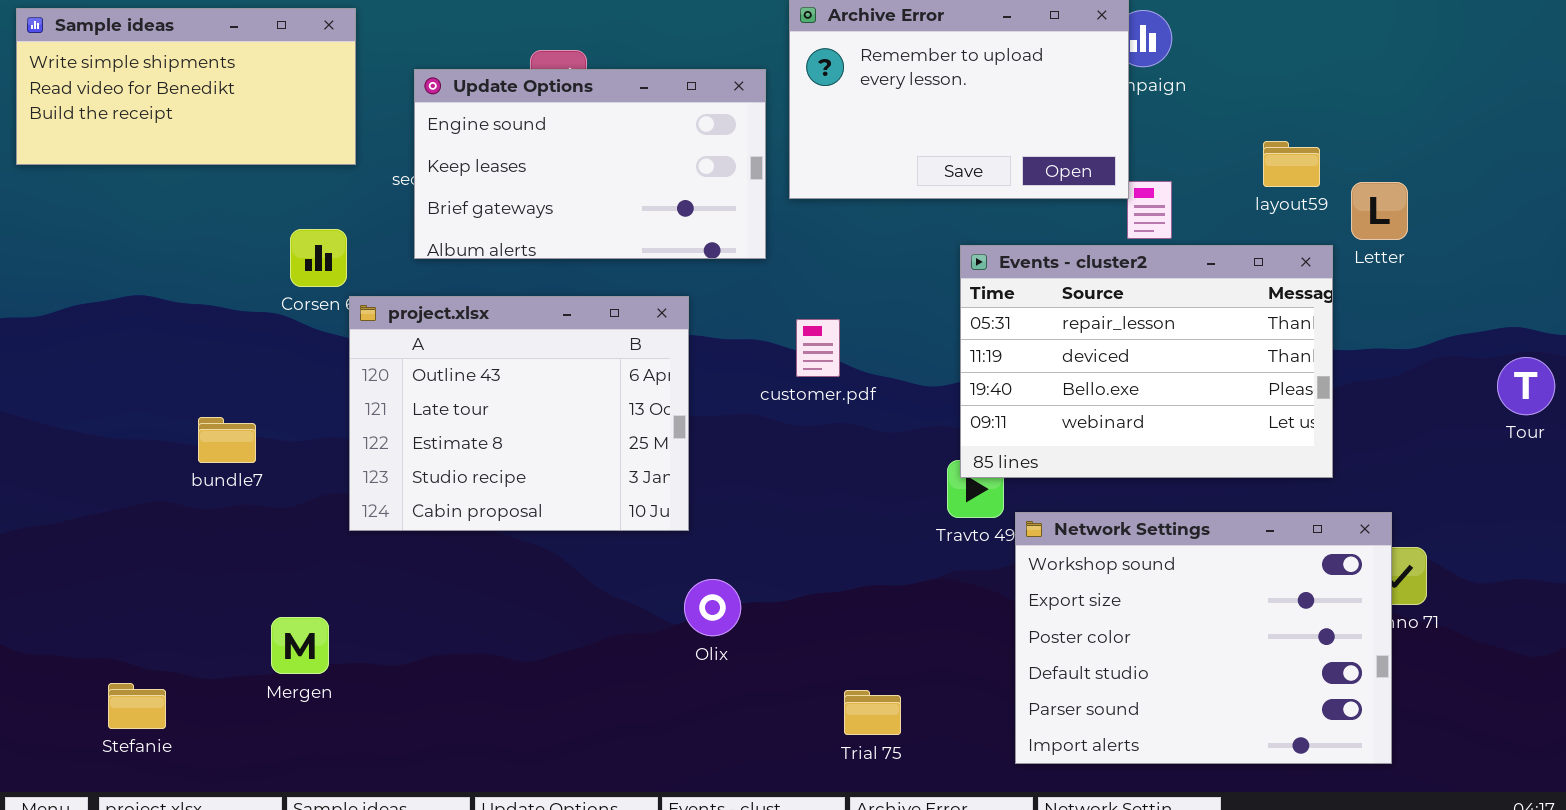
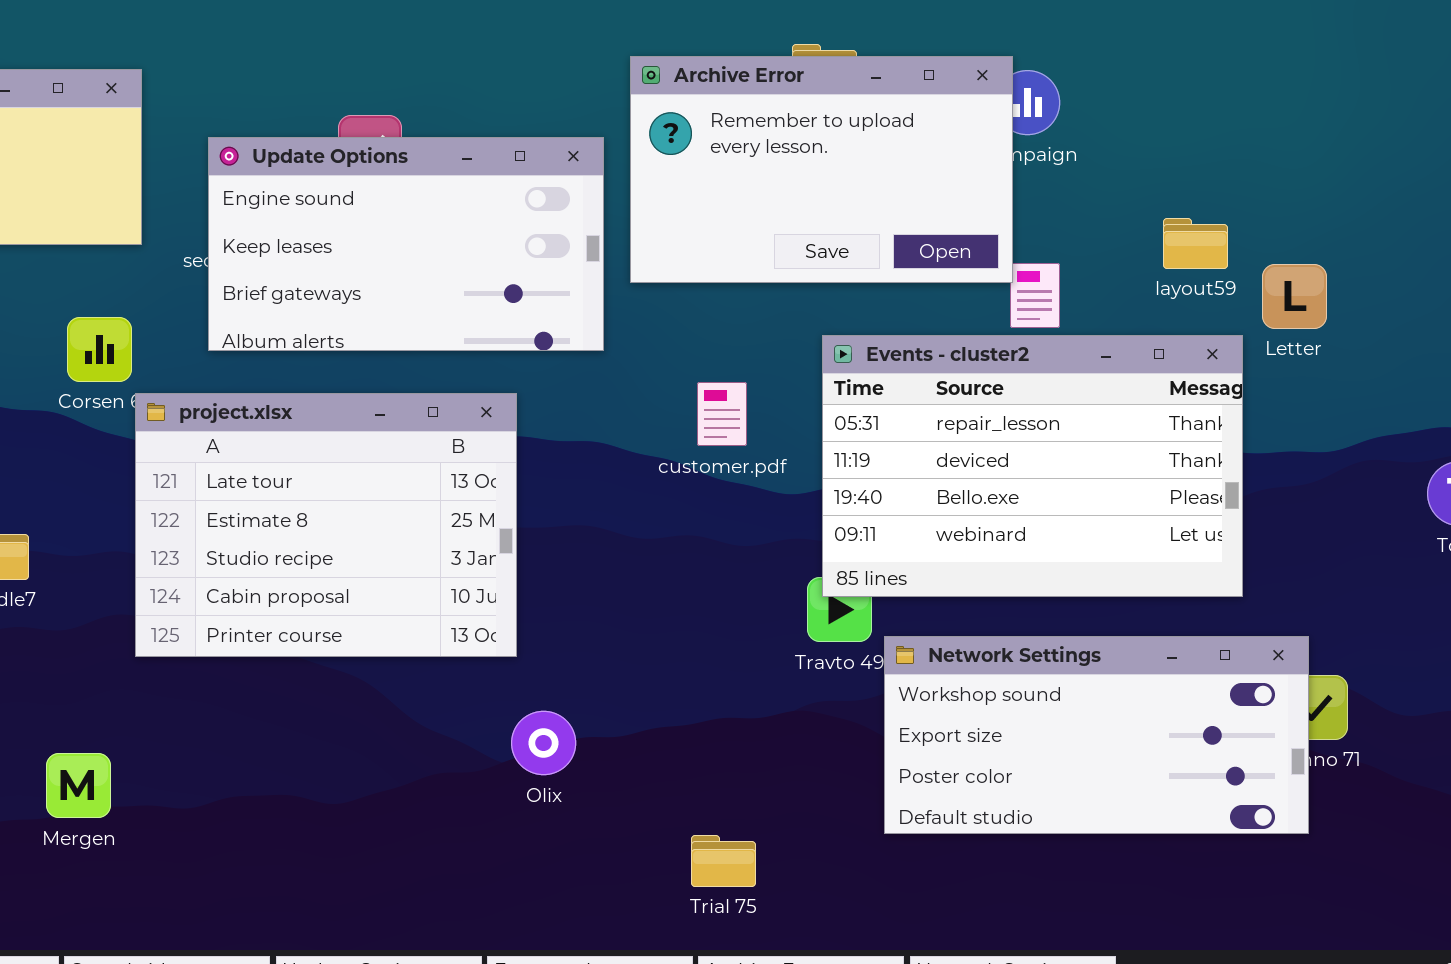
project.xlsx: [349,296,689,531] -> [135,393,517,657], scrolled down 1 row
customer.pdf: [796,319,840,377] -> [697,382,747,446], moved
Network Settings: [1015,512,1392,764] -> [884,636,1309,834], resized

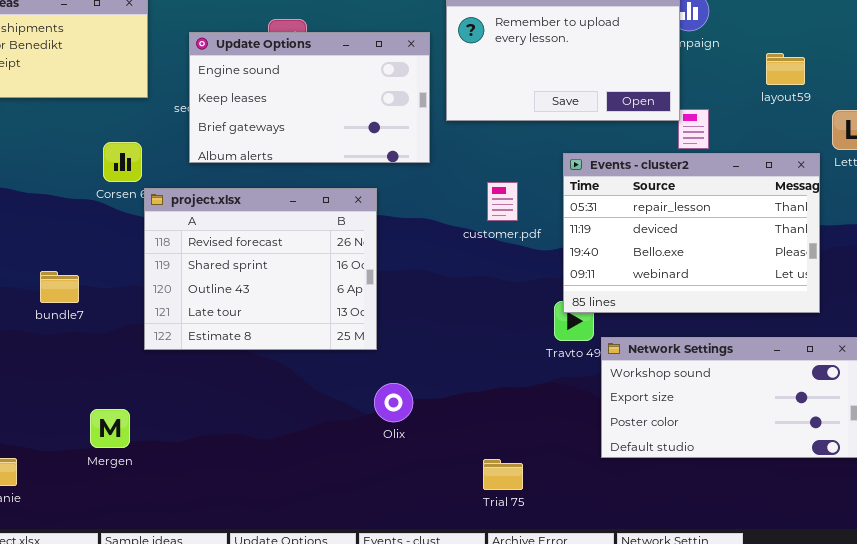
layout59: [1163,218,1228,269] -> [766,53,805,85], moved
project.xlsx: [135,393,517,657] -> [144,188,377,350], scrolled up 3 rows

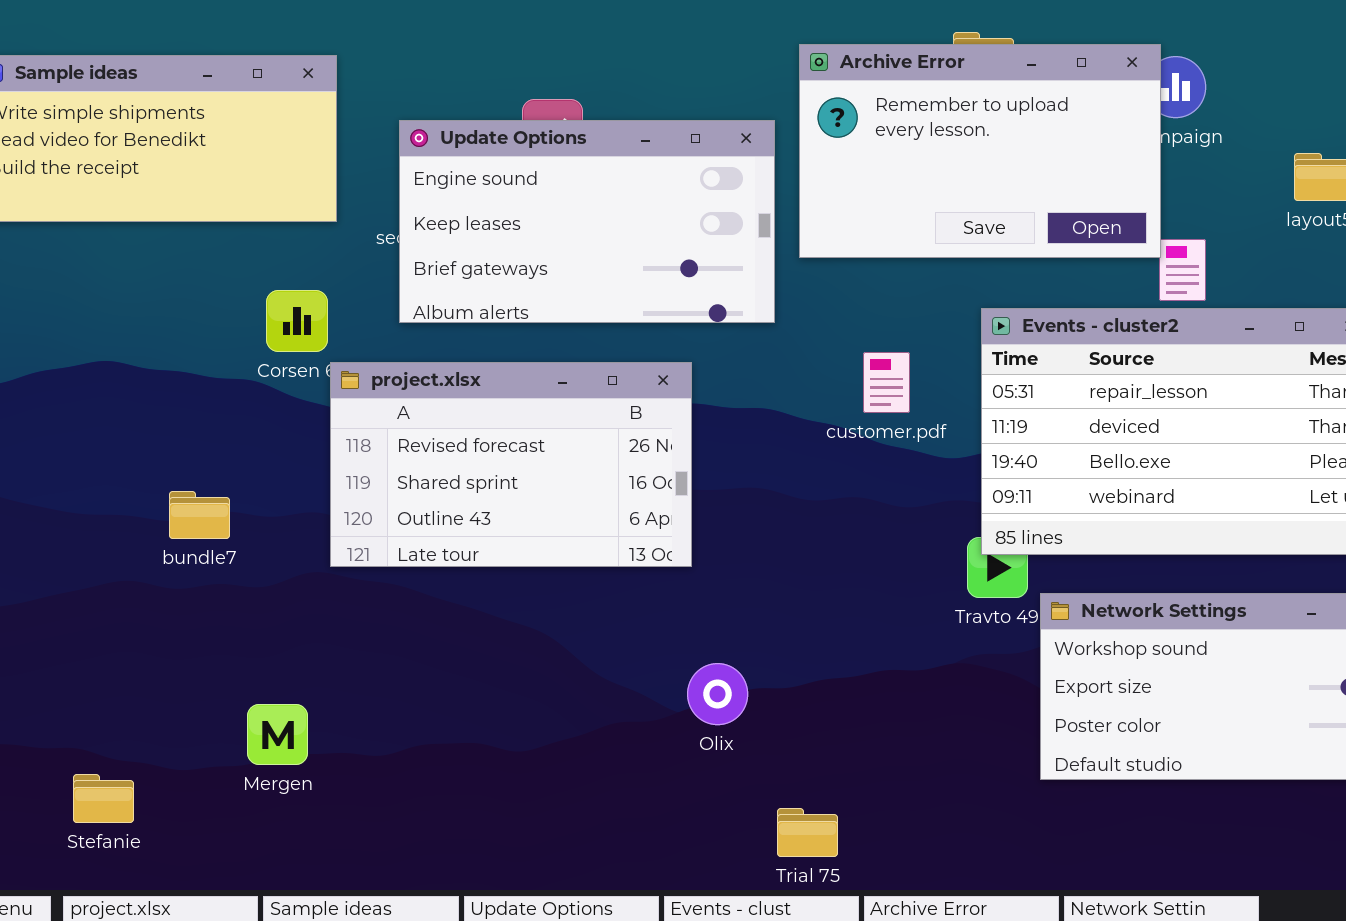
project.xlsx: [144,188,377,350] -> [330,362,692,567], resized
Trial 75: [483,459,523,490] -> [777,808,838,857], moved

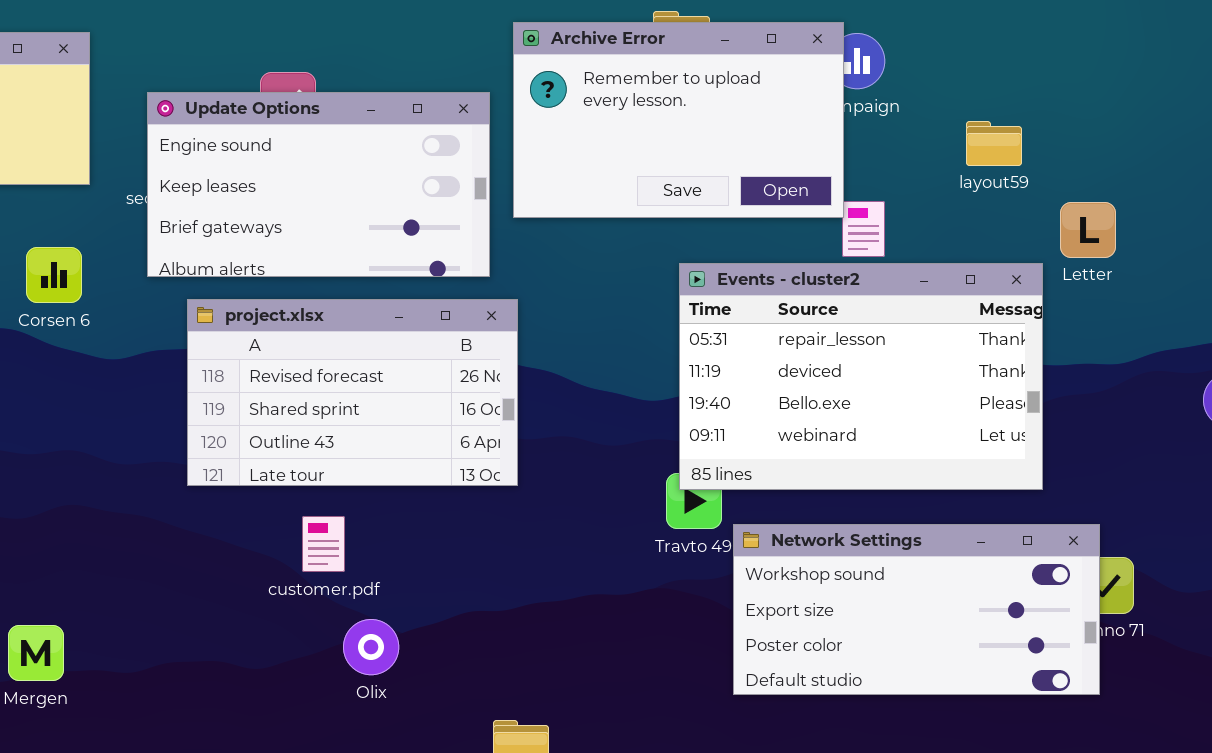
customer.pdf: [863,352,910,413] -> [302,516,345,572], moved
project.xlsx: [330,362,692,567] -> [187,299,518,486], moved
Olix: [687,663,748,725] -> [343,619,399,675], moved

